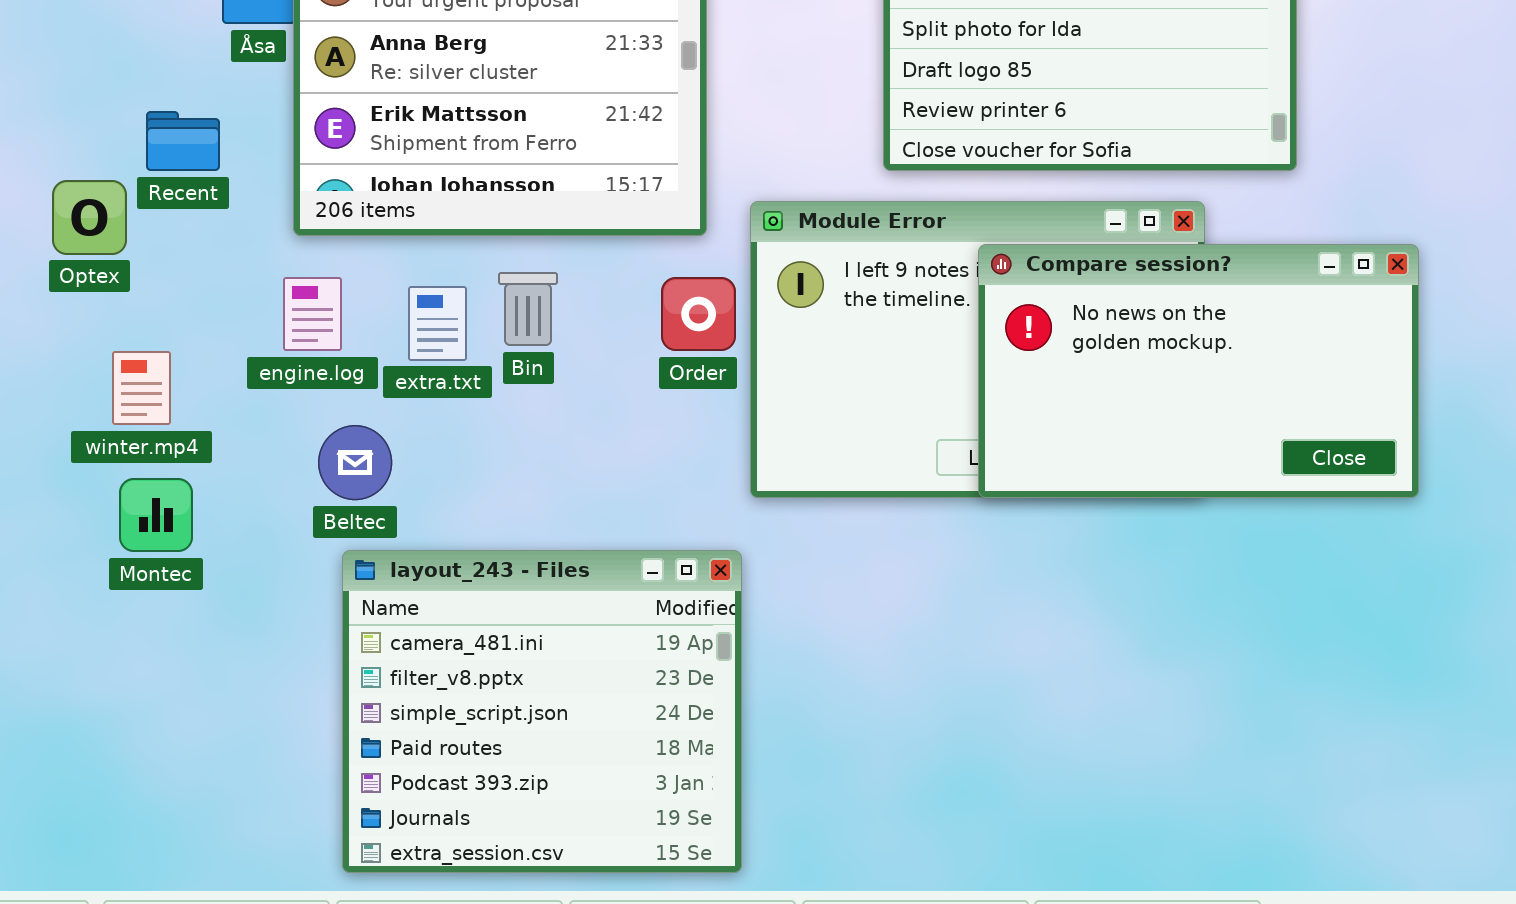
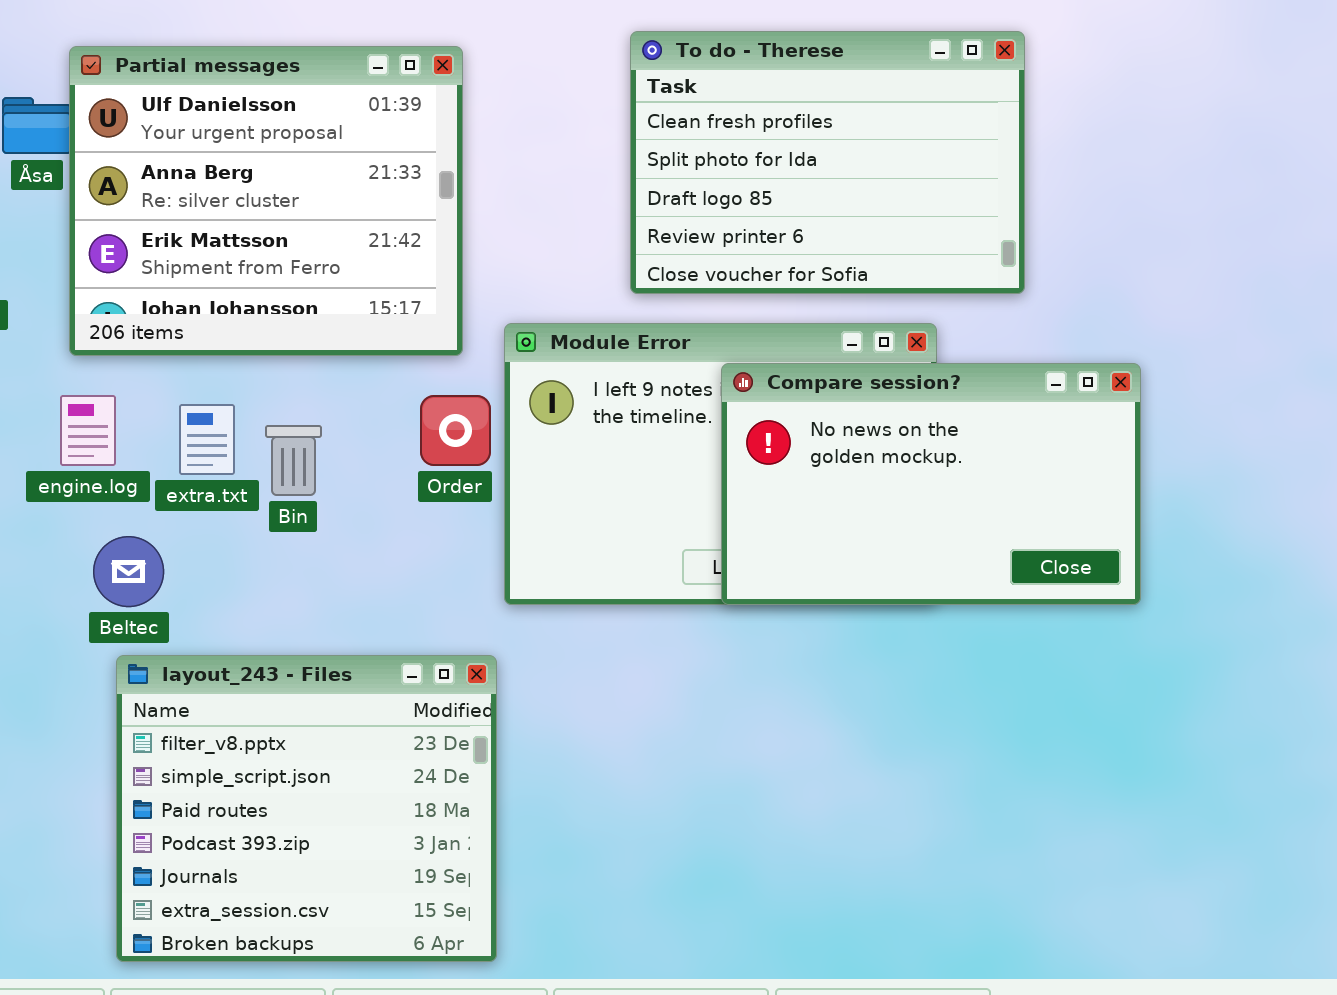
Bin: [498,272,558,346] -> [265,425,322,496], moved
layout_243 - Files: [342,550,742,873] -> [116,655,497,962], scrolled down 1 row

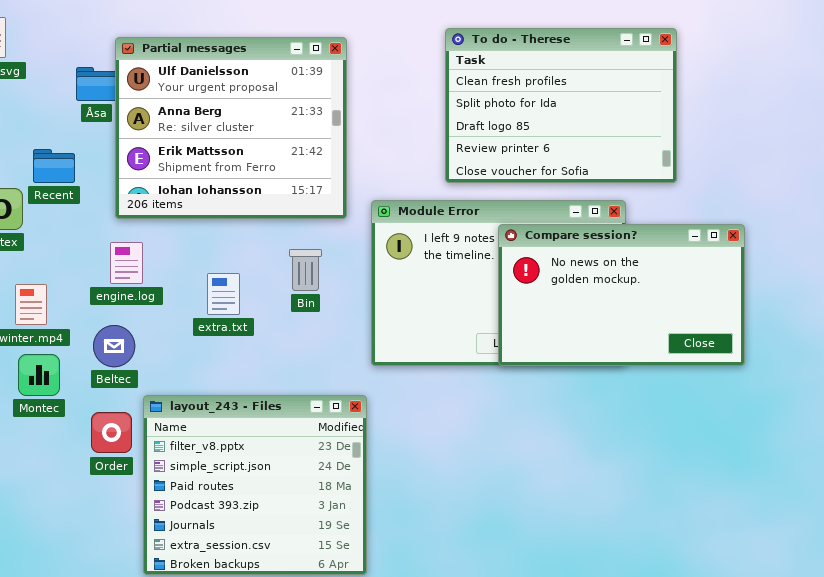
Order: [420,395,491,466] -> [91,412,132,453], moved
extra.txt: [179,404,235,475] -> [207,273,240,315], moved
Bin: [265,425,322,496] -> [289,249,322,291], moved
Beltec: [93,536,164,607] -> [93,325,135,367], moved

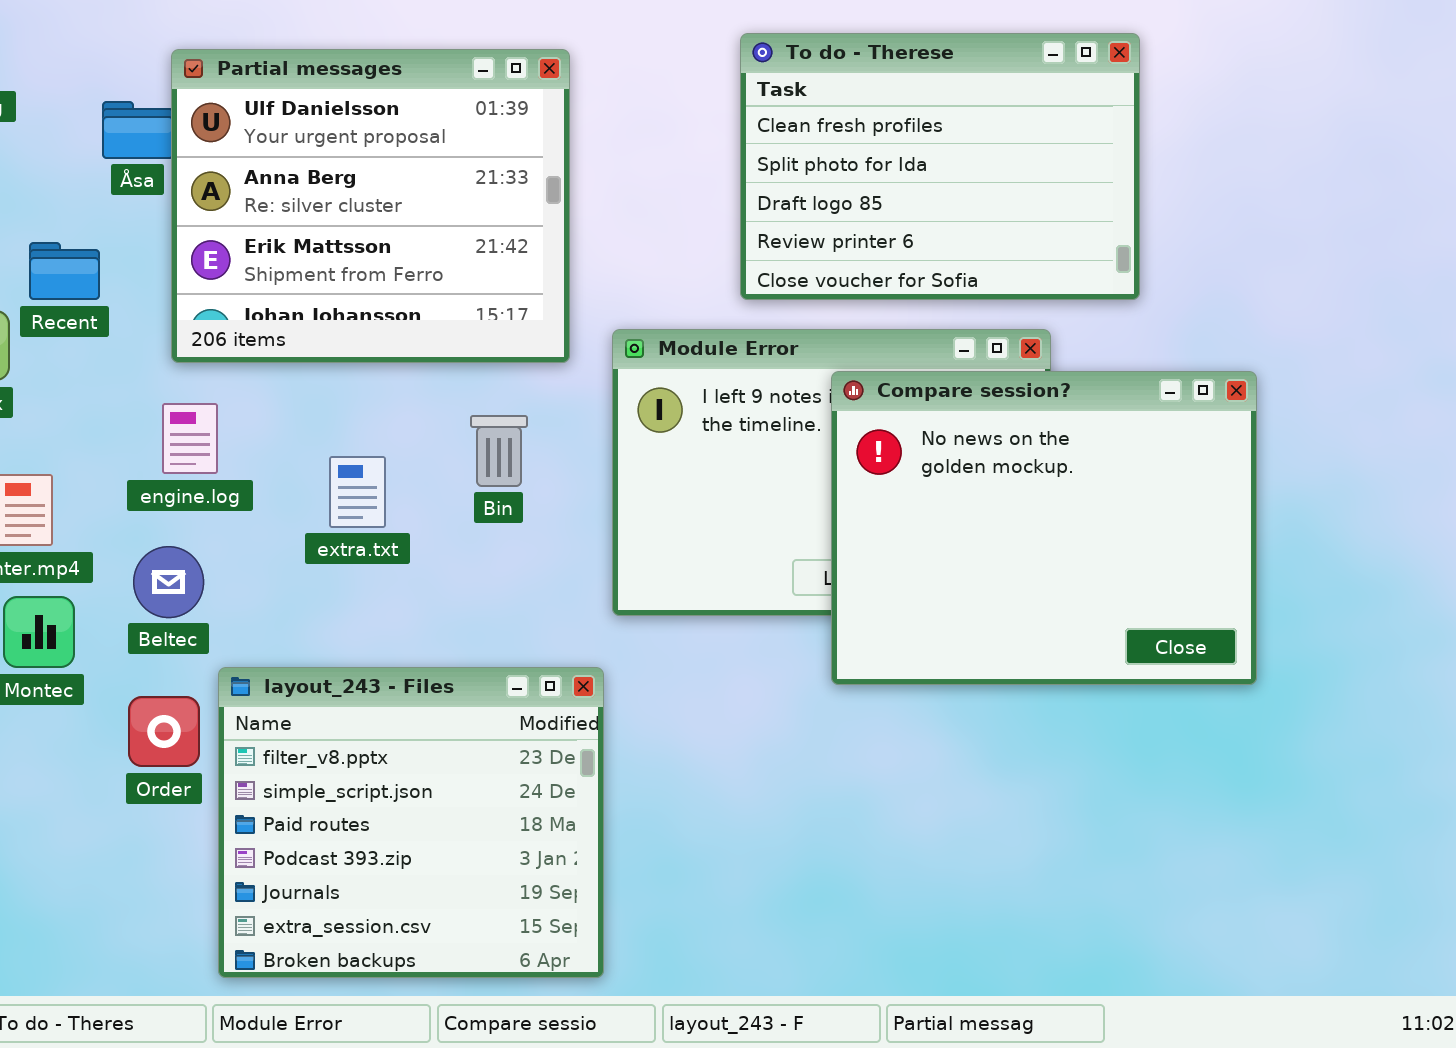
Compare session?: [498,224,745,366] -> [831,371,1257,685], resized

